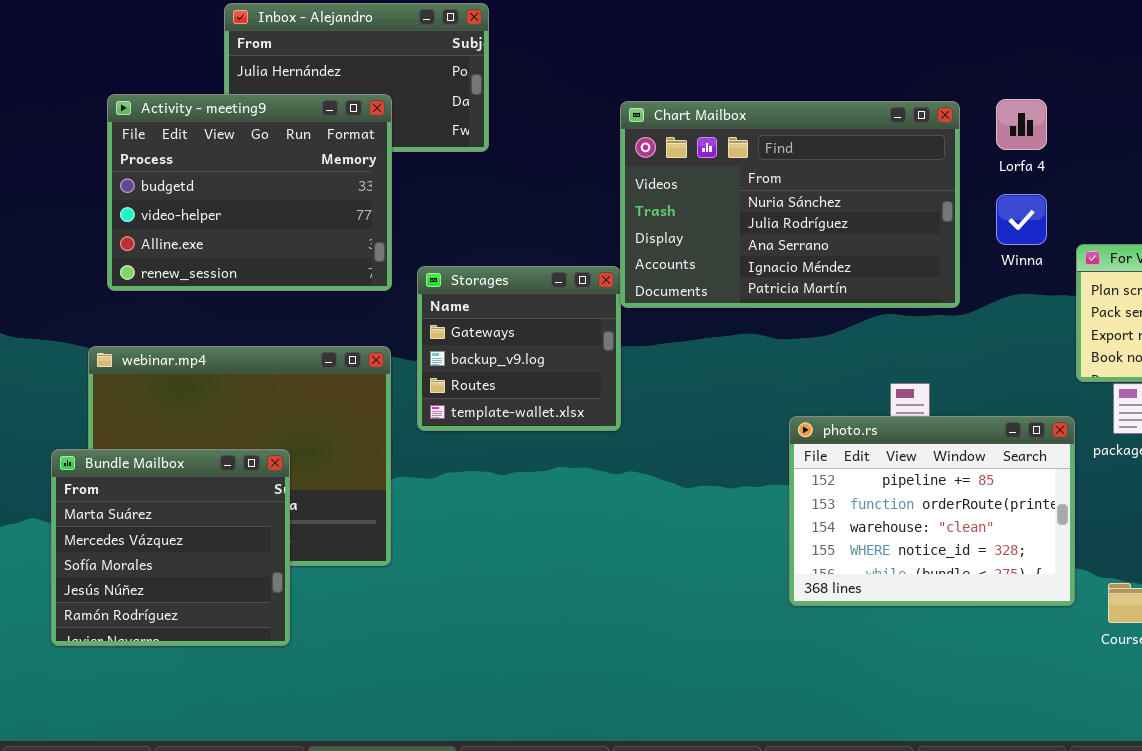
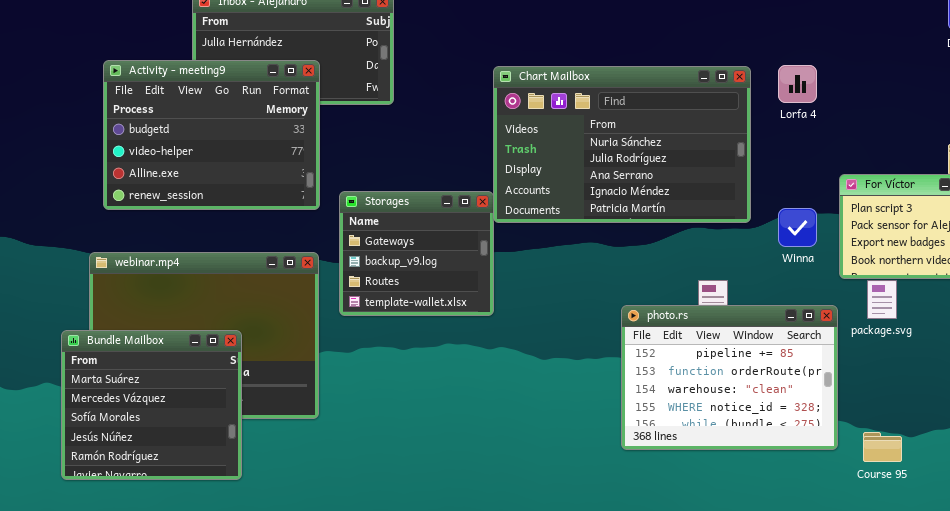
Winna: [996,194,1047,245] -> [778,208,817,247], moved

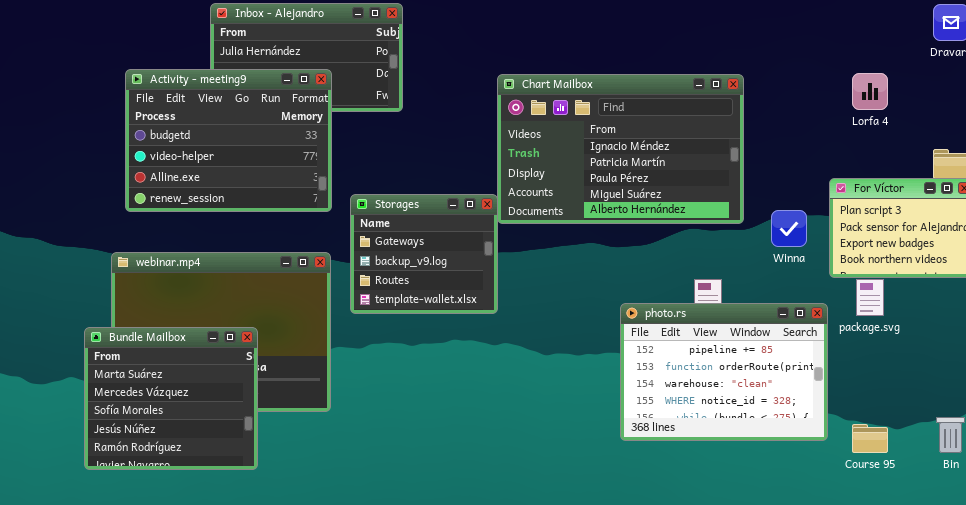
Lorfa 4: [778,65,817,103] -> [852,73,888,110], moved
Chart Mailbox: [493,66,751,223] -> [497,74,744,224], scrolled down 3 rows

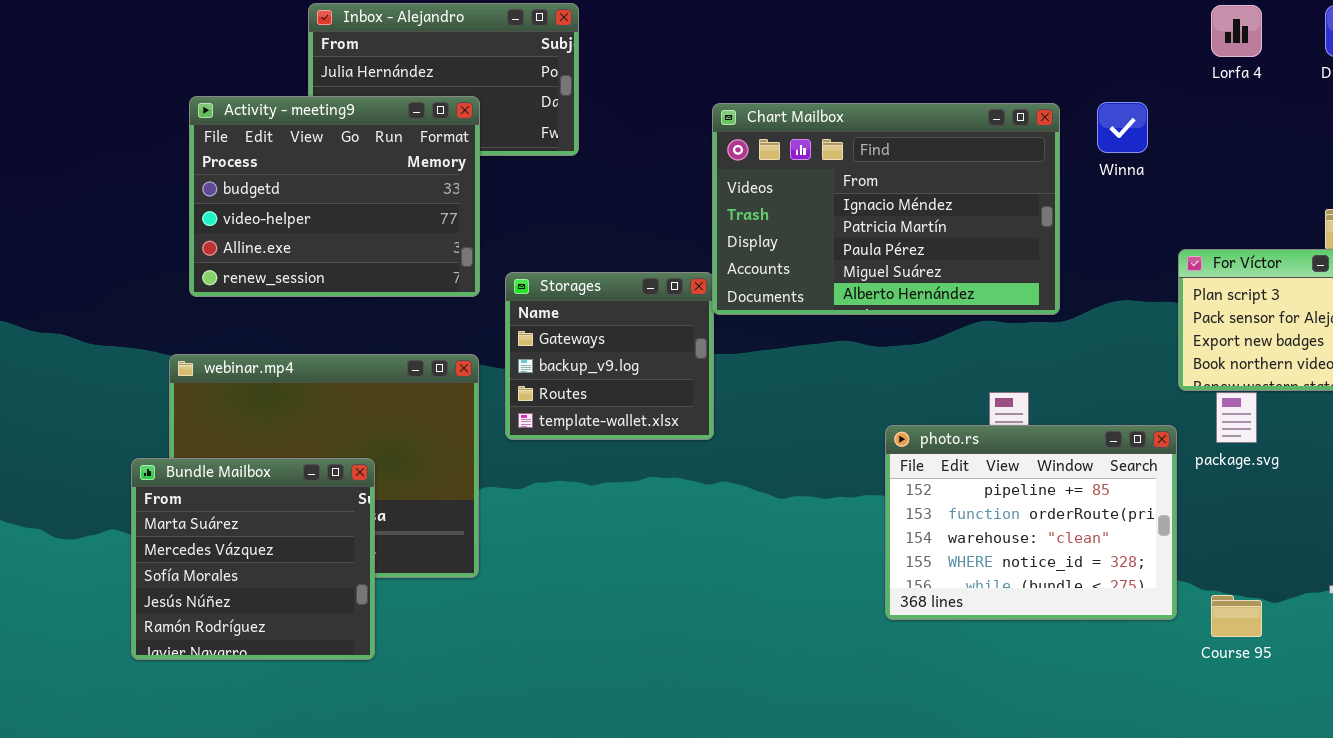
Lorfa 4: [852,73,888,110] -> [1211,5,1262,57], moved
Winna: [771,210,807,247] -> [1097,102,1148,153], moved

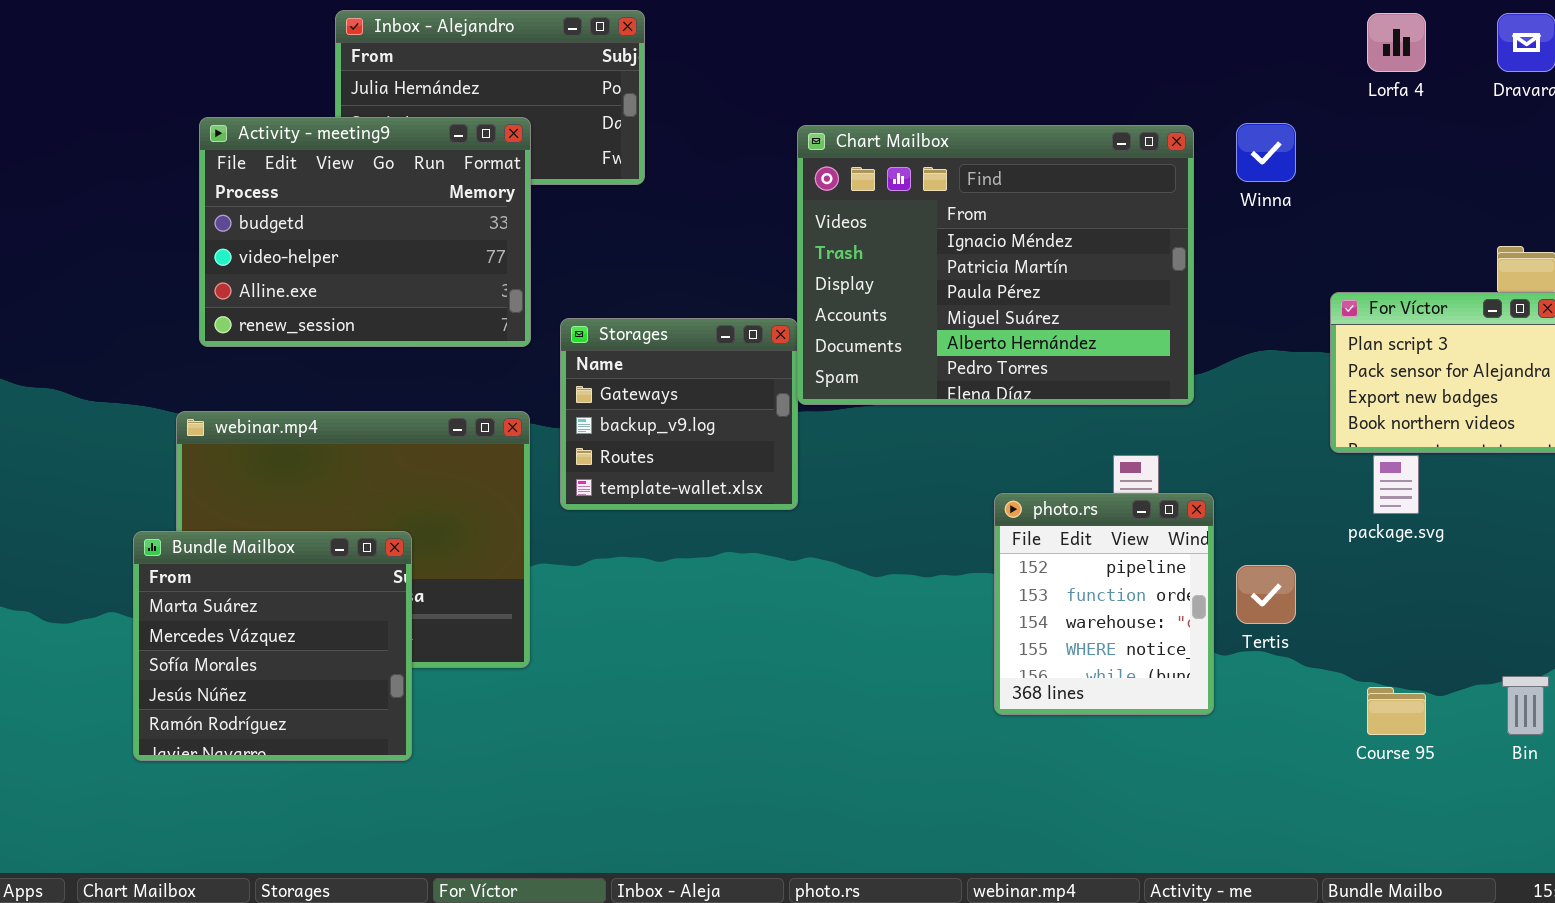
Chart Mailbox: [712,103,1060,315] -> [797,125,1194,405], resized
photo.rs: [885,425,1177,620] -> [994,493,1214,715], resized

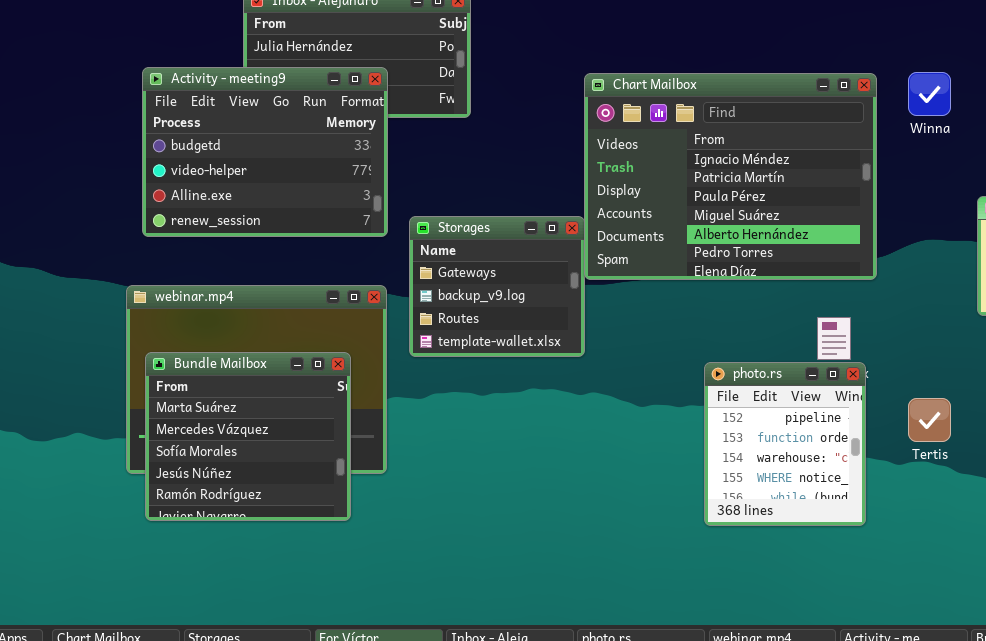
photo.rs: [994,493,1214,715] -> [704,362,866,526], moved
Bundle Mailbox: [133,531,412,761] -> [145,352,351,521], moved

